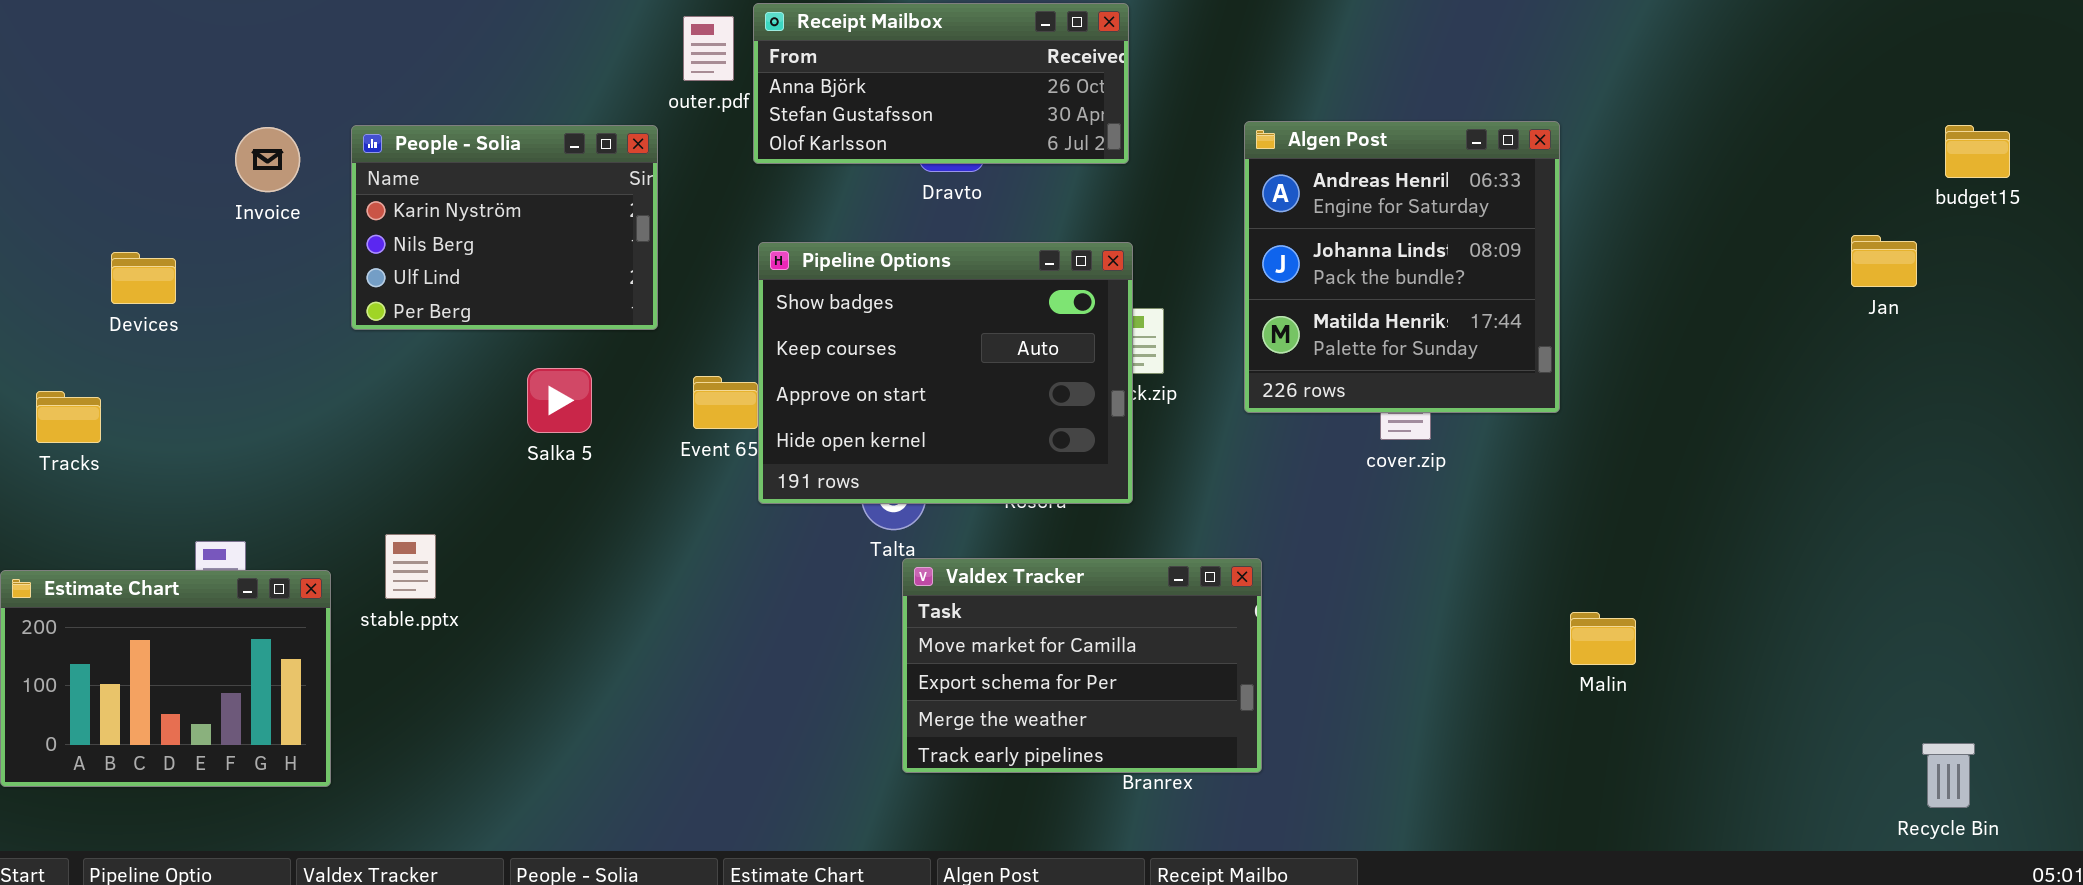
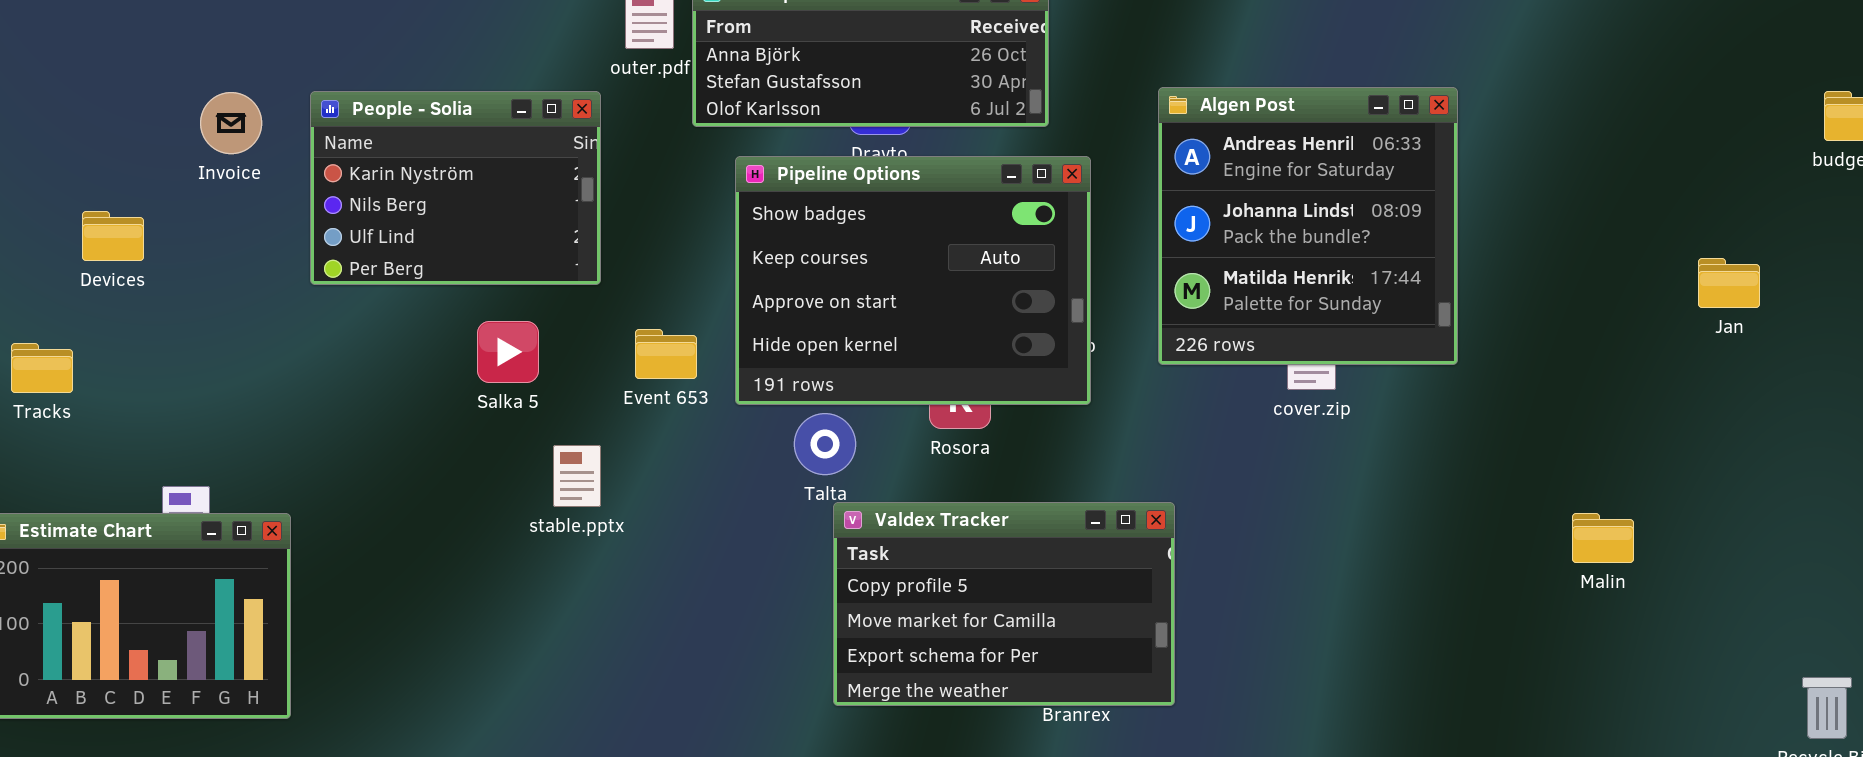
Jan: [1851,235,1917,287] -> [1698,258,1760,308], moved
Pipeline Options: [758,242,1133,504] -> [735,156,1091,405], moved
stable.pptx: [385,534,436,599] -> [553,445,601,507], moved
Valdex Tracker: [902,558,1262,773] -> [833,502,1175,706], scrolled up 1 row
Malin: [1570,612,1636,665] -> [1572,513,1634,563], moved

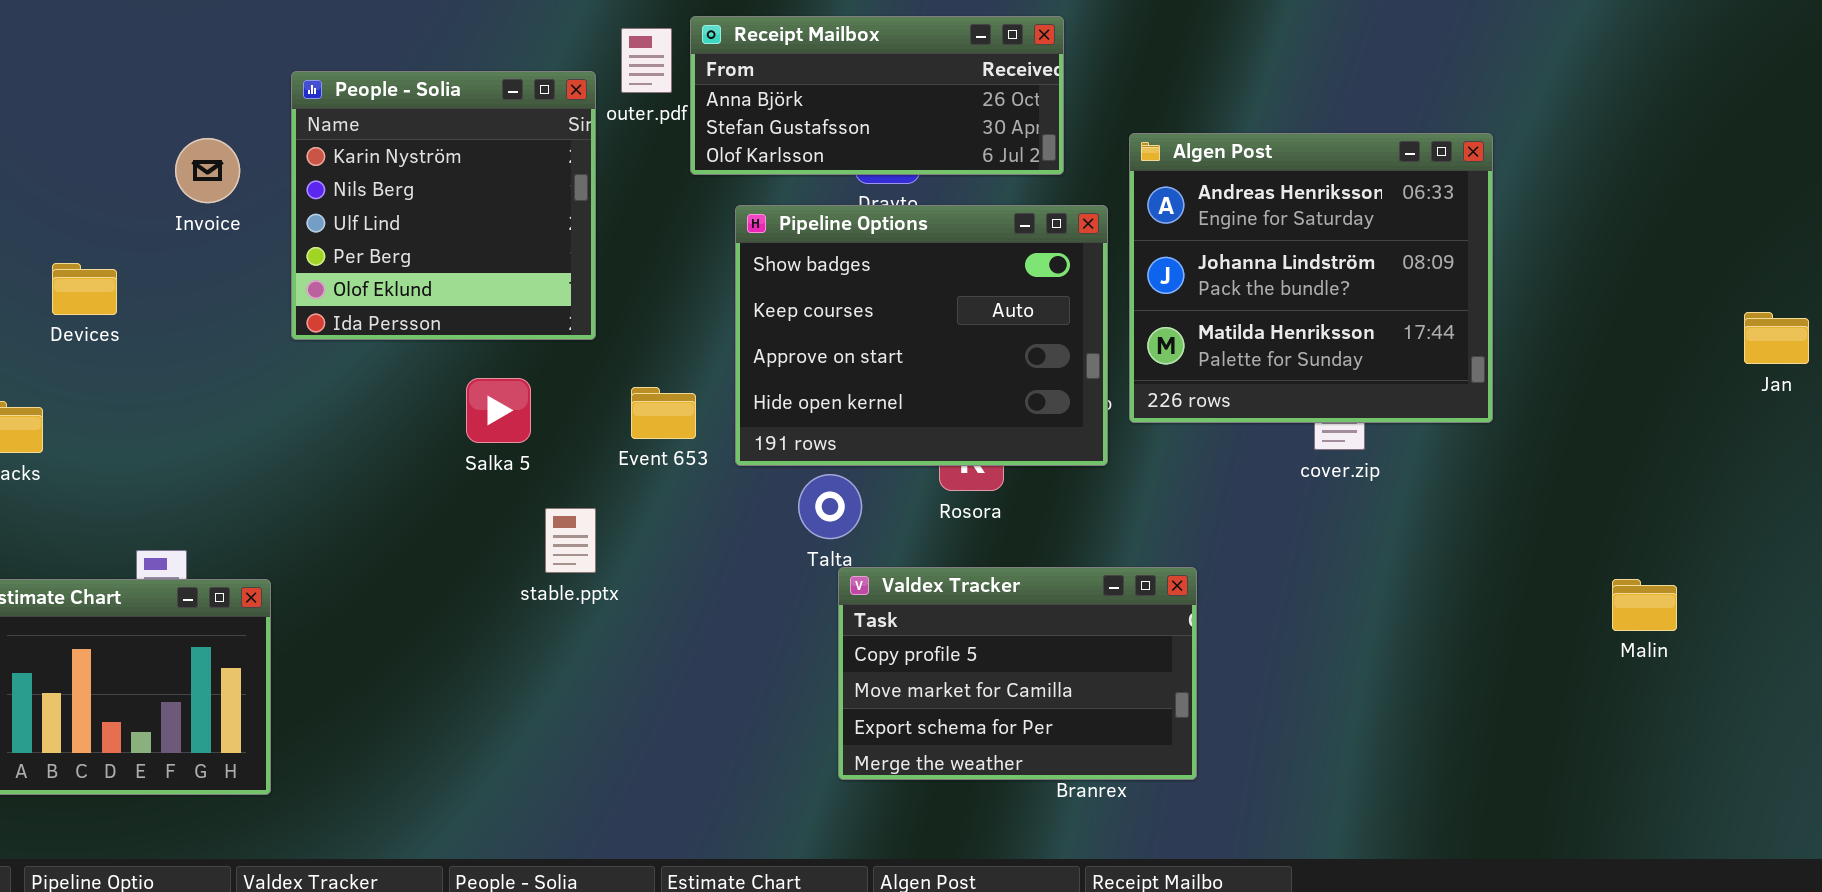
Algen Post: [1158,87,1458,365] -> [1129,133,1493,423], resized
People - Solia: [310,91,601,285] -> [291,71,596,340], resized

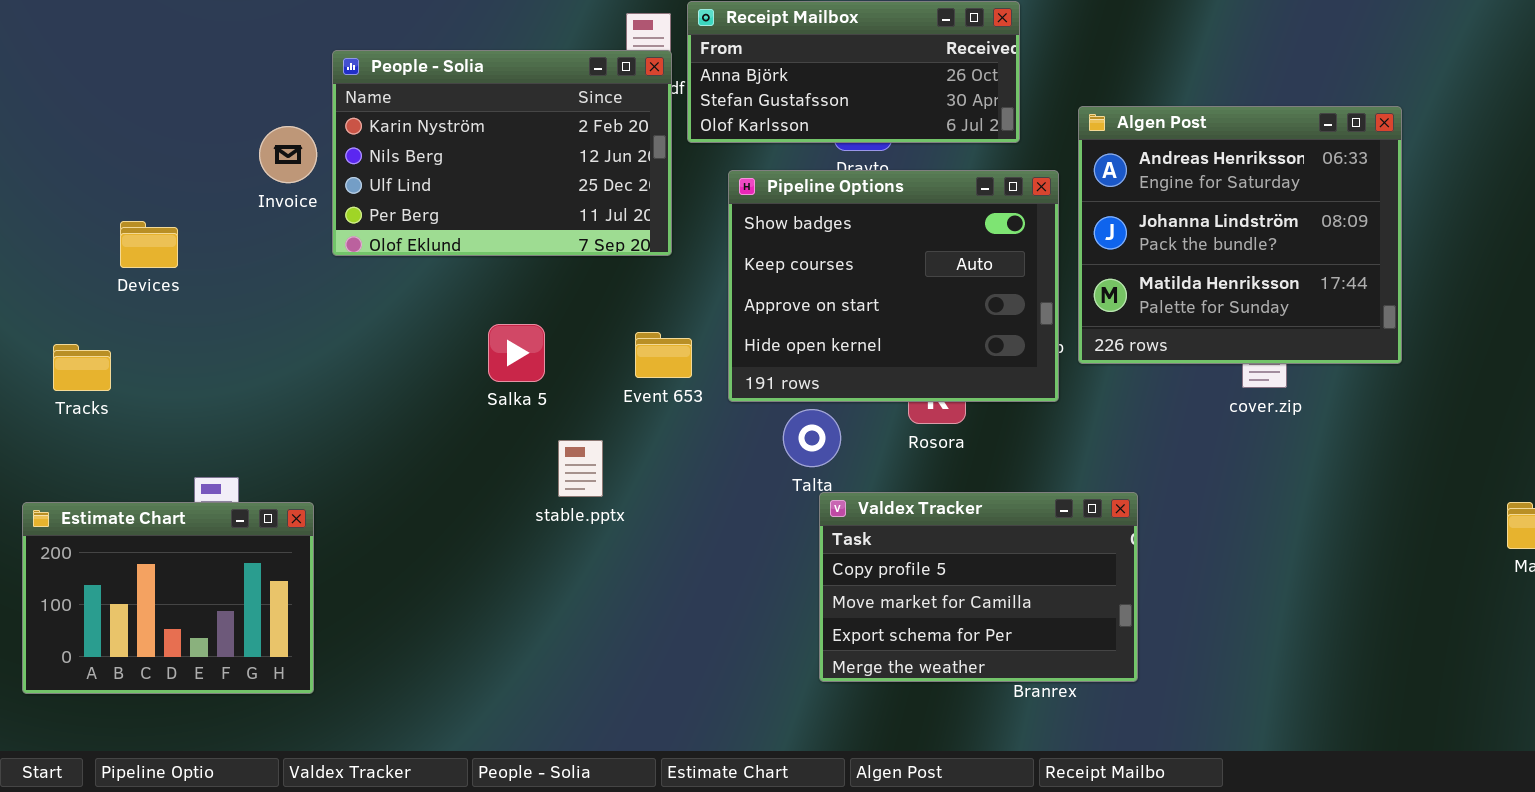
People - Solia: [291,71,596,340] -> [332,50,672,256], resized
Invoice: [175,138,240,203] -> [259,126,317,183], moved

